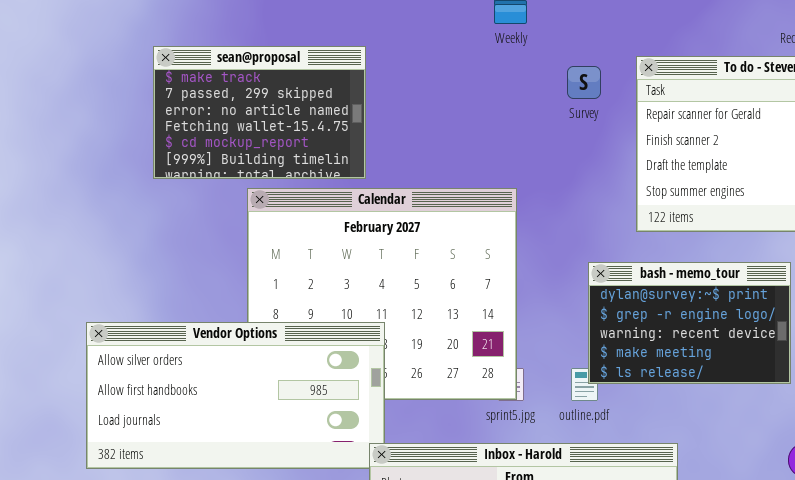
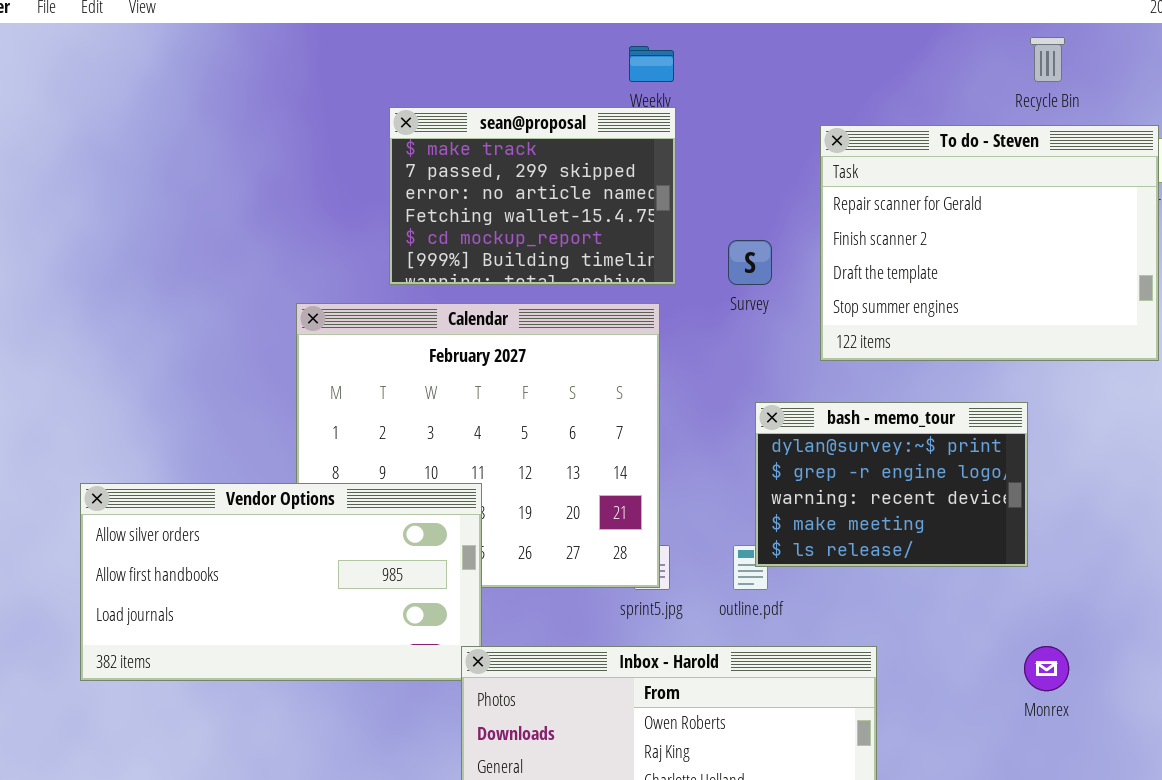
sean@proposal: [153,46,366,179] -> [389,107,676,285], moved
Survey: [567,66,601,99] -> [728,240,772,285], moved

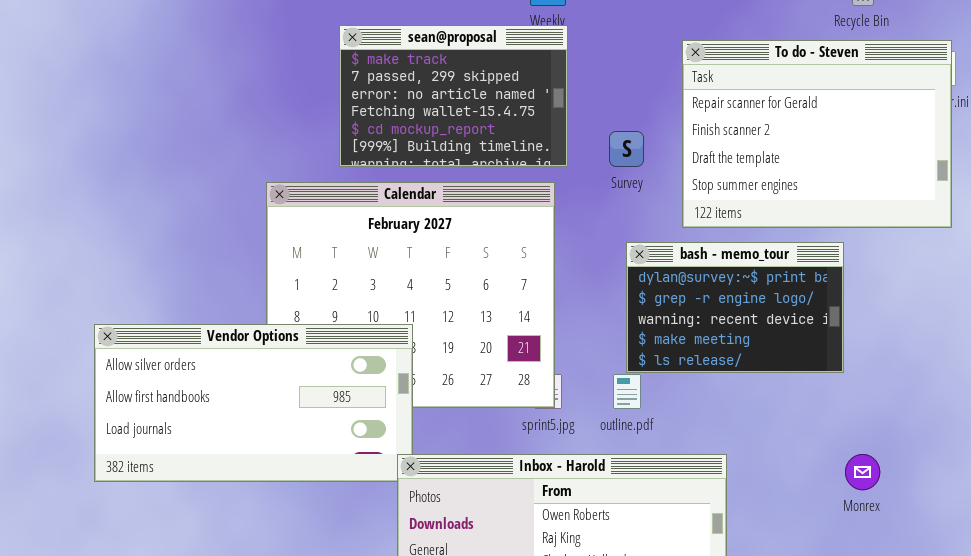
bash - memo_tour: [755,402,1028,567] -> [626,242,844,373], moved

